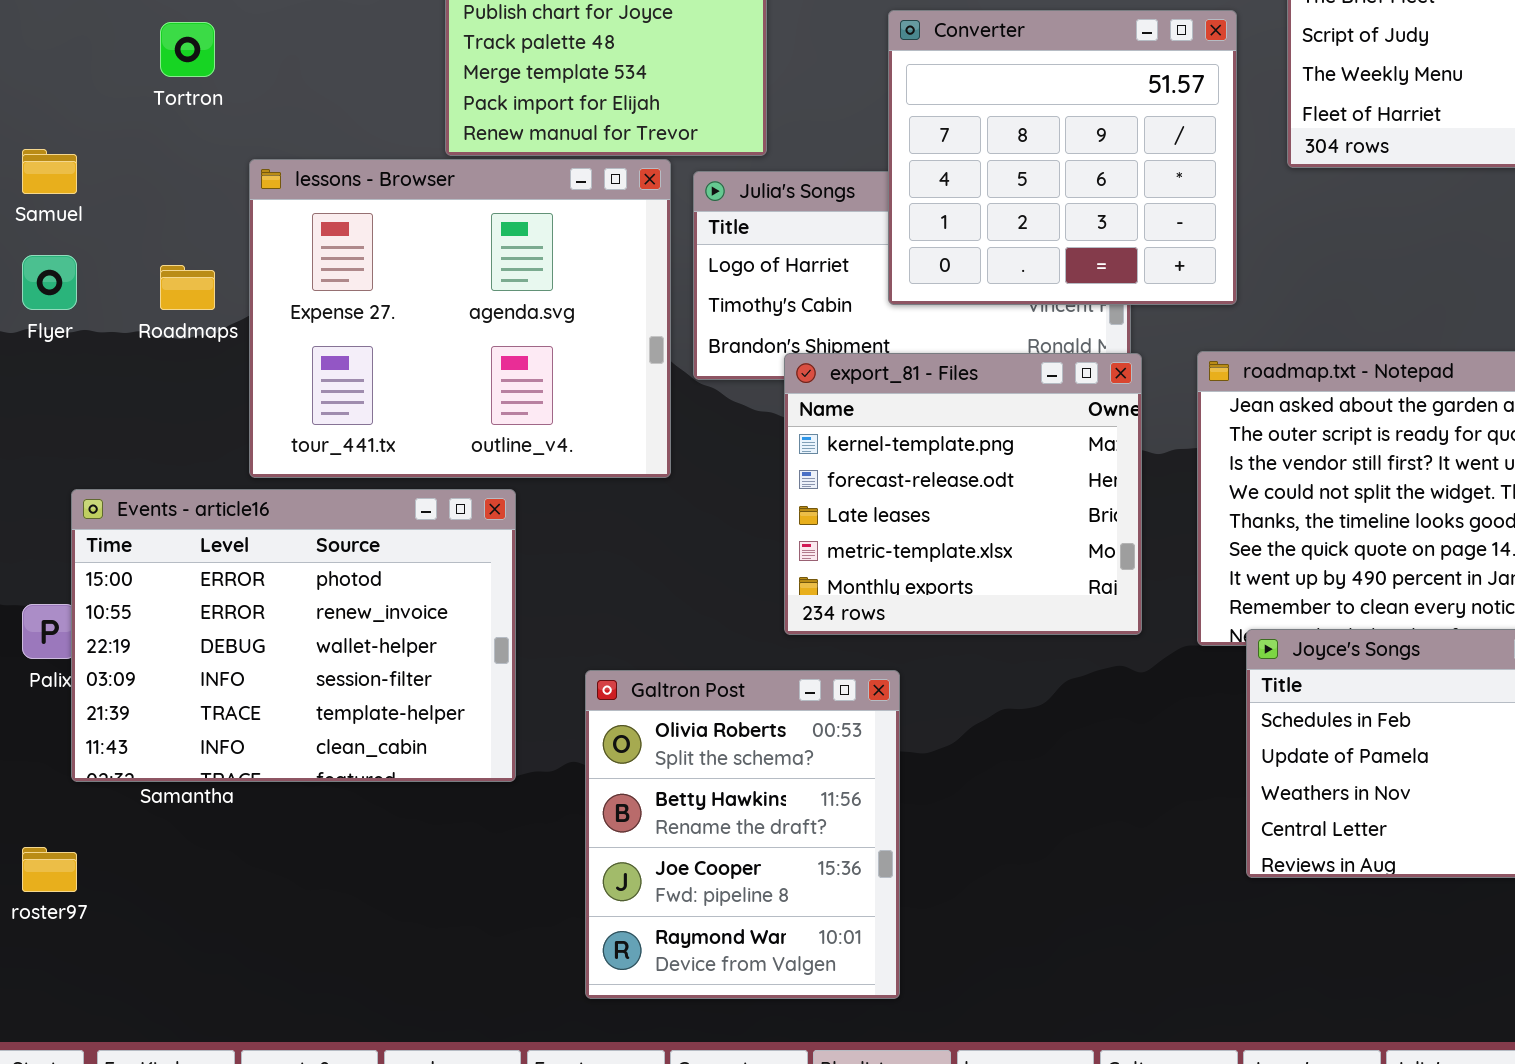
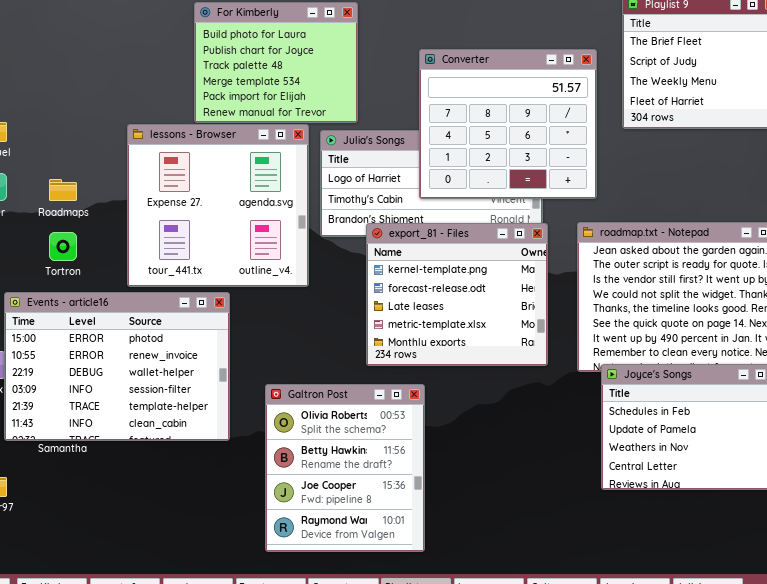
Tortron: [160,22,215,77] -> [49,232,77,261], moved
lessons - Browser: [249,159,671,478] -> [127,124,309,287], resized

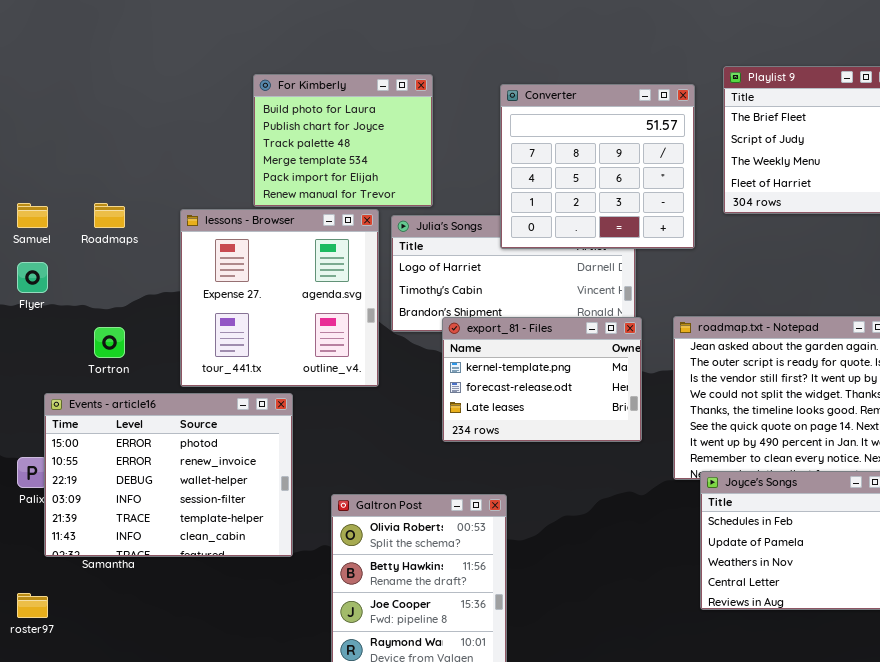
Converter: [419,49,597,199] -> [500,84,695,249], moved
Roadmaps: [49,179,77,201] -> [94,203,125,228], moved
export_81 - Files: [366,223,548,366] -> [442,317,642,442], resized

